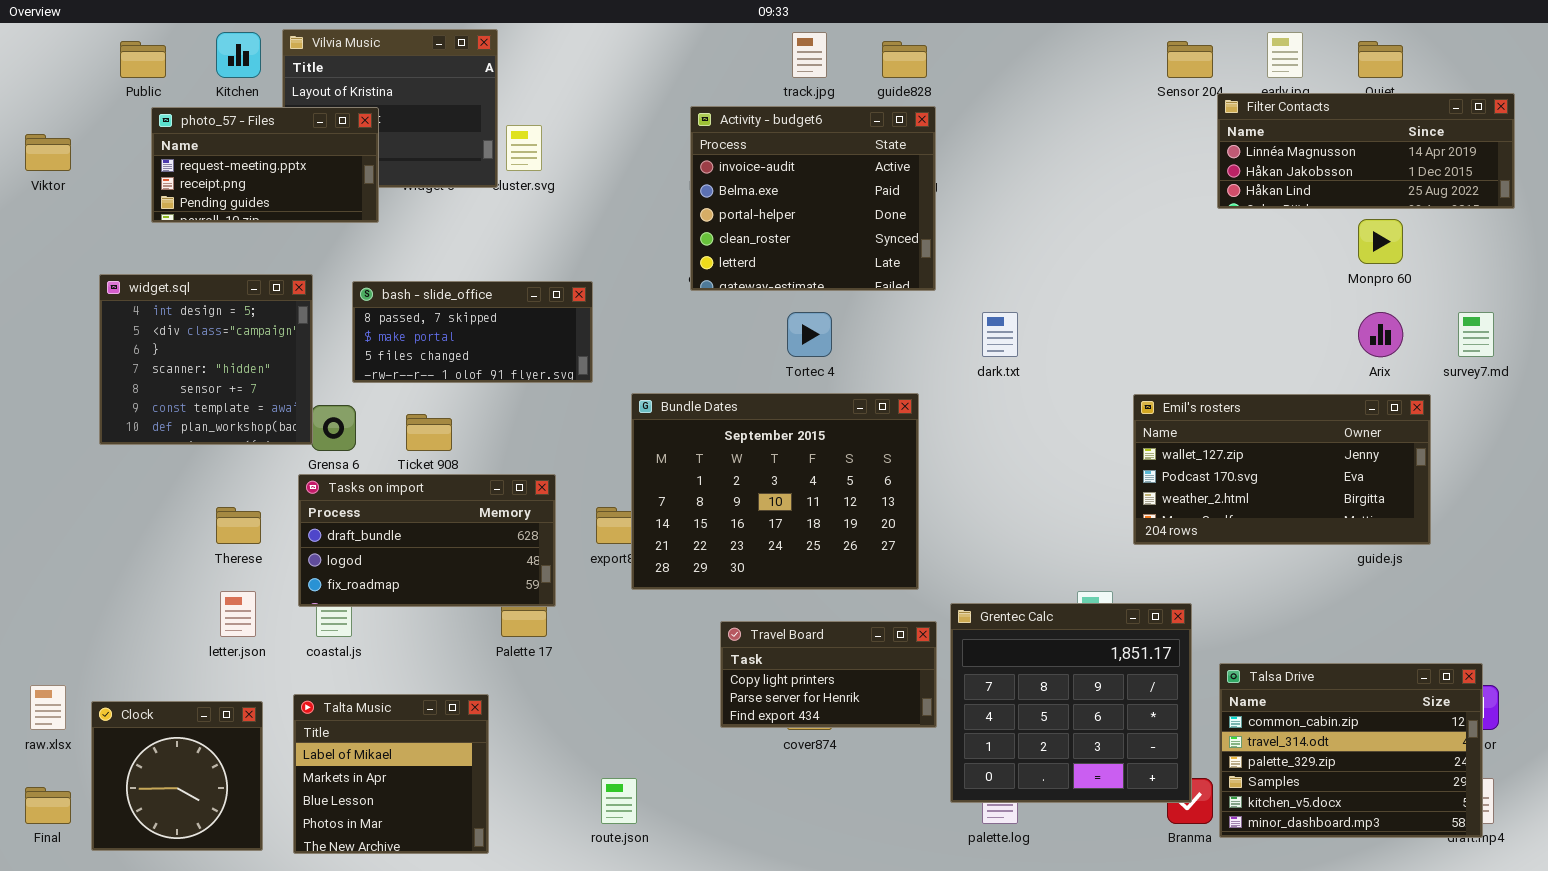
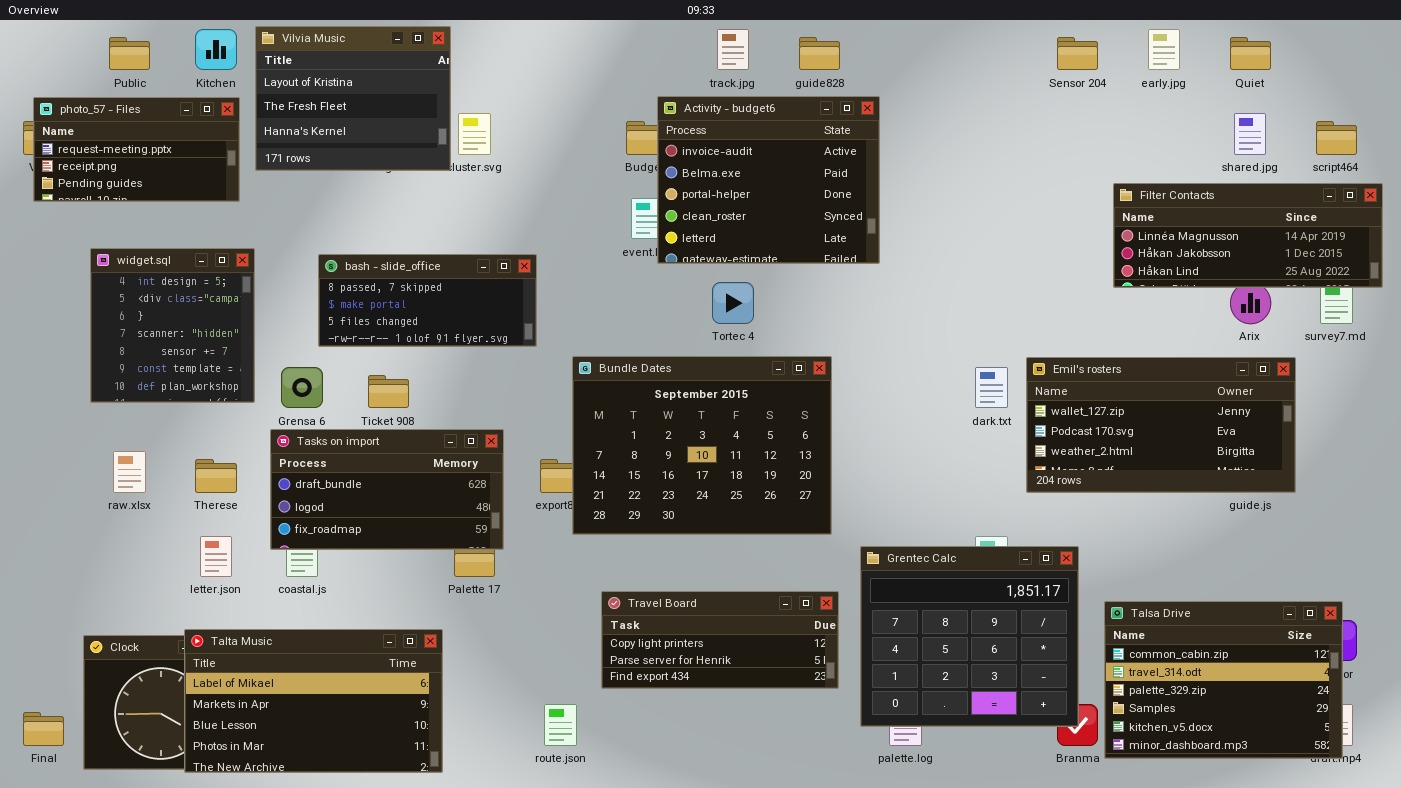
Filter Contacts: [1217,93,1515,209] -> [1113,183,1383,288], moved
Activity - budget6: [690,106,936,291] -> [657,96,880,264], moved
photo_57 - Files: [151,107,379,223] -> [33,97,240,202], moved
widget.sql: [99,274,313,445] -> [90,248,255,403], resized
dark.txt: [982,312,1018,357] -> [975,367,1008,408], moved
Travel Board: [720,621,937,728] -> [601,591,839,689], moved, resized
raw.xlsx: [30,685,66,730] -> [113,451,146,493], moved
Talta Music: [293,694,489,854] -> [184,629,443,773], resized

